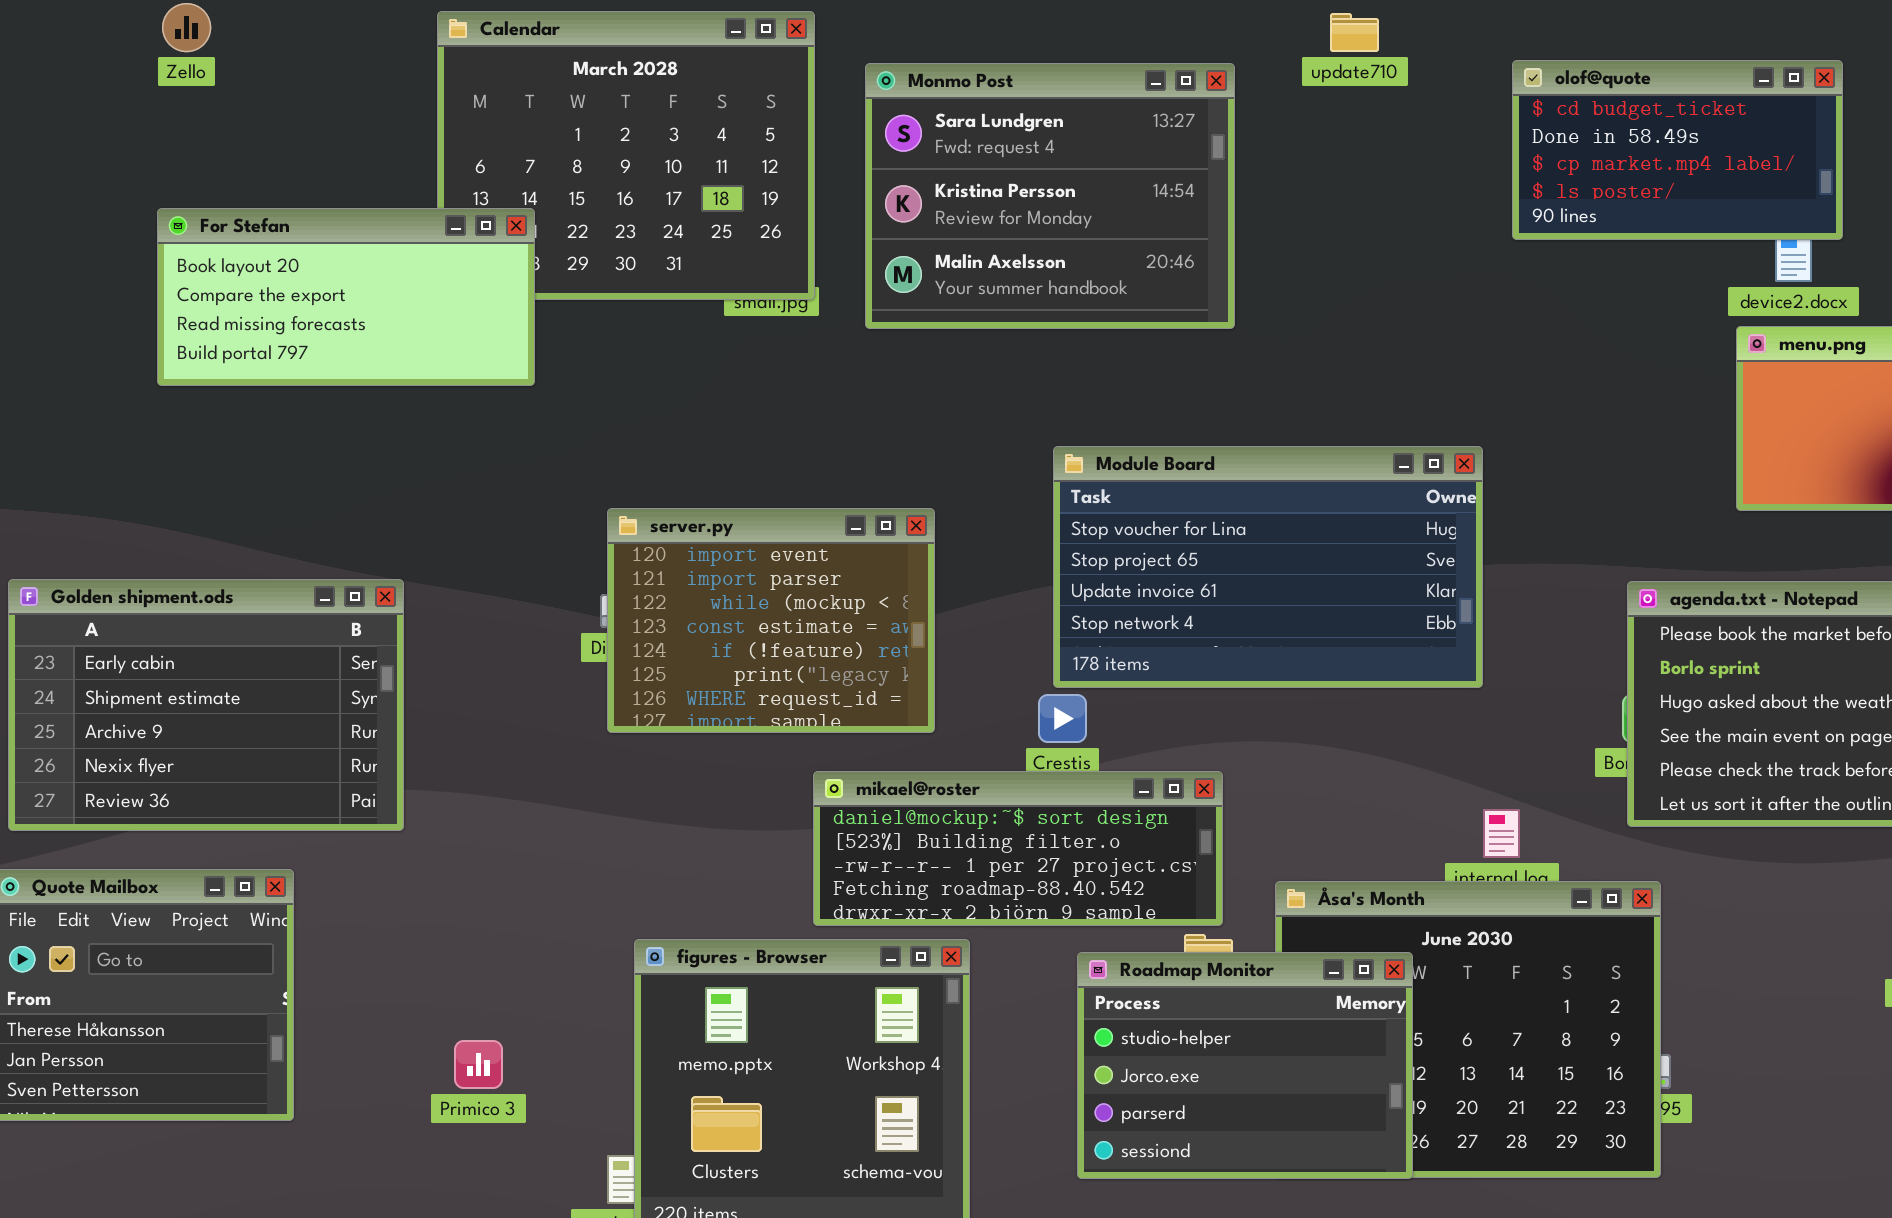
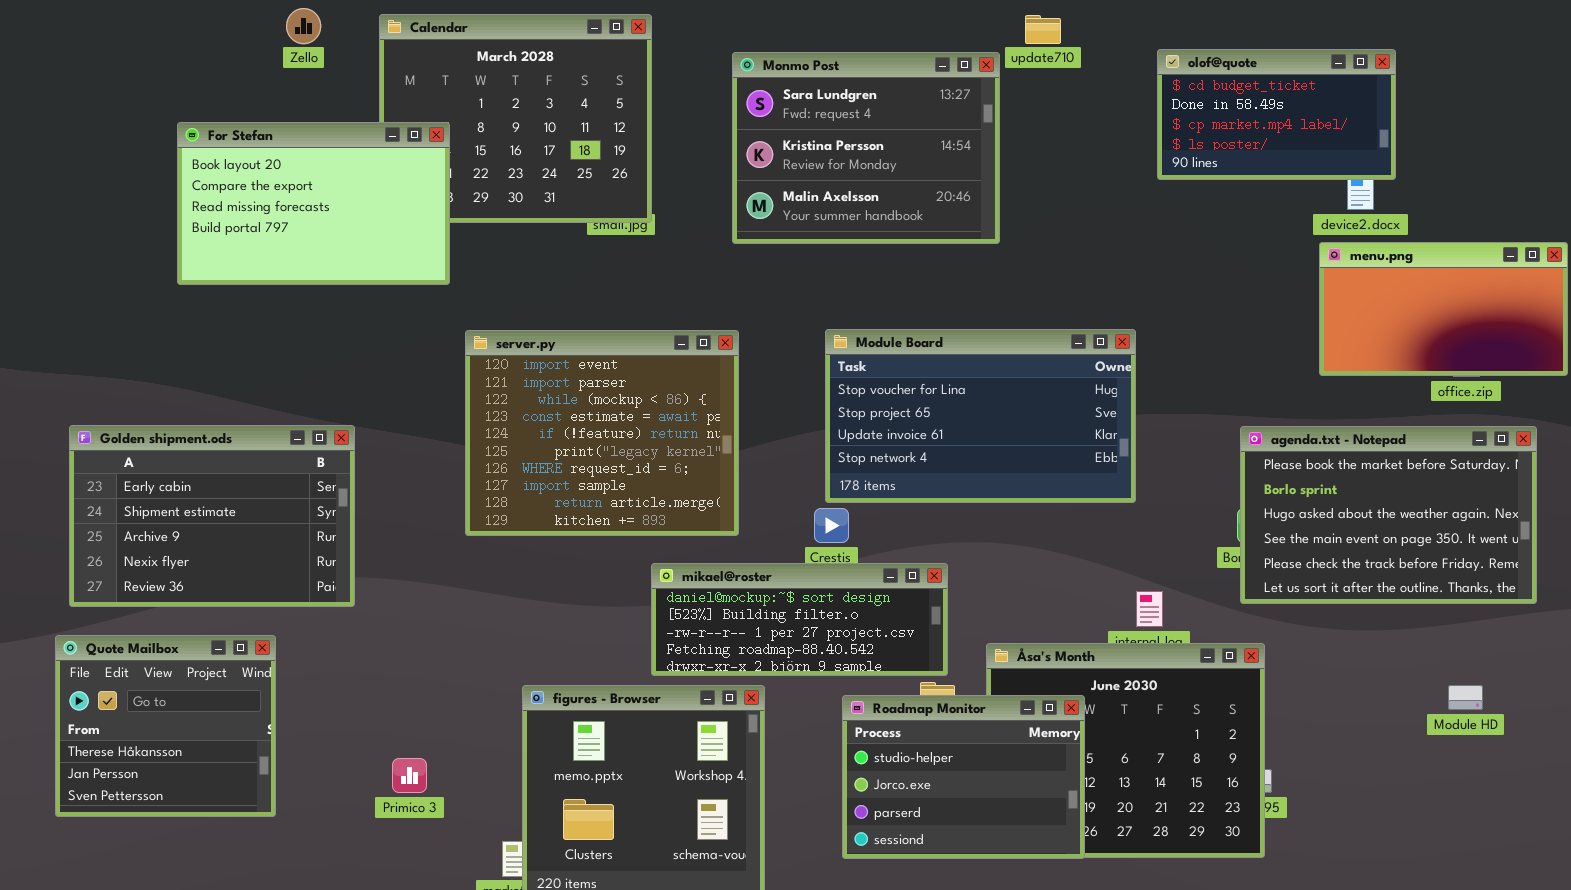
Zello: [162,3,211,52] -> [286,8,321,44], moved
Monmo Post: [865,63,1235,329] -> [732,52,1000,244], moved
For Stefan: [157,208,535,386] -> [177,122,450,285], resized
server.py: [607,508,935,733] -> [465,330,739,536], resized

